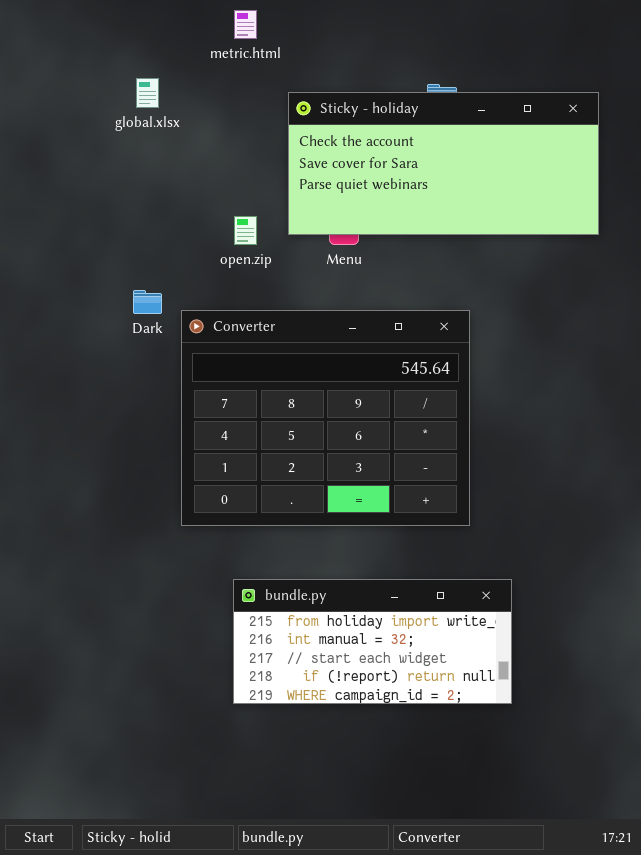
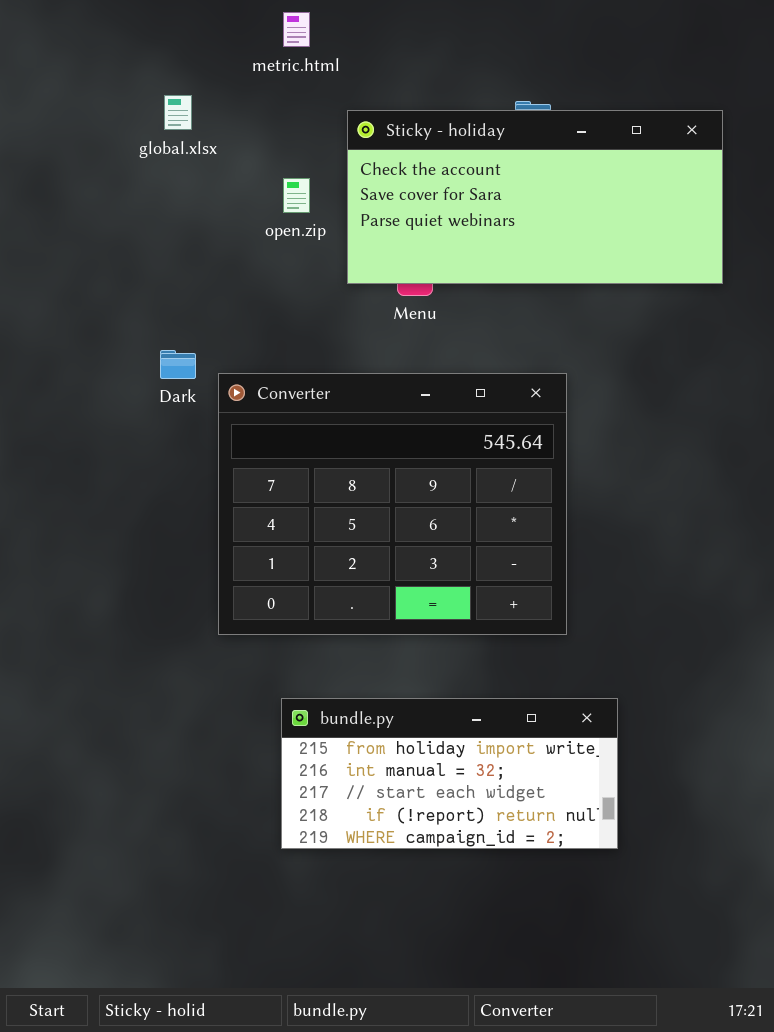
open.zip: [234,216,257,245] -> [283,178,310,213], moved

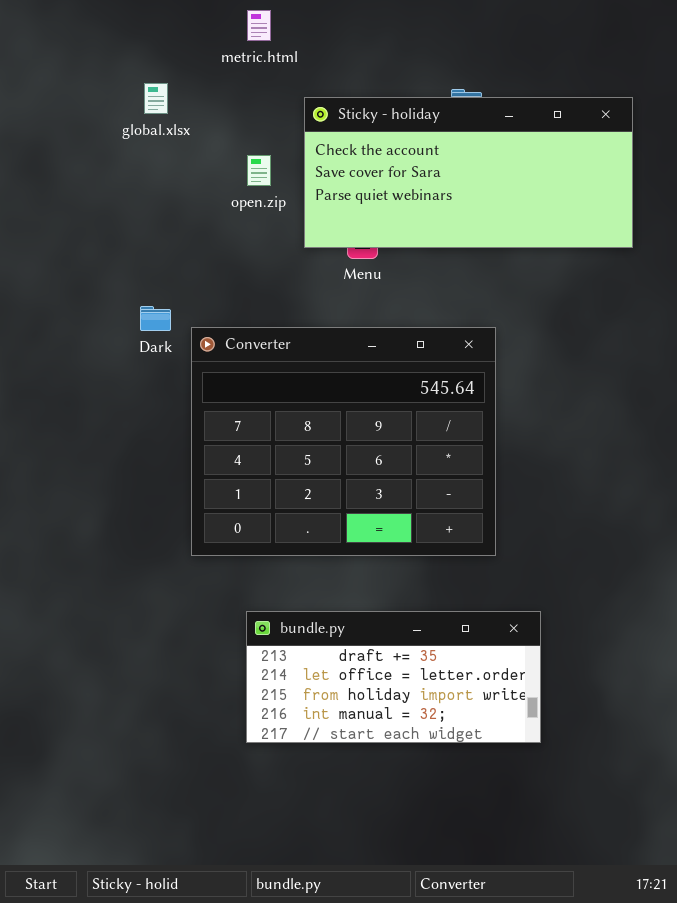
bundle.py: [281,698,618,849] -> [246,611,541,743], scrolled up 2 rows

